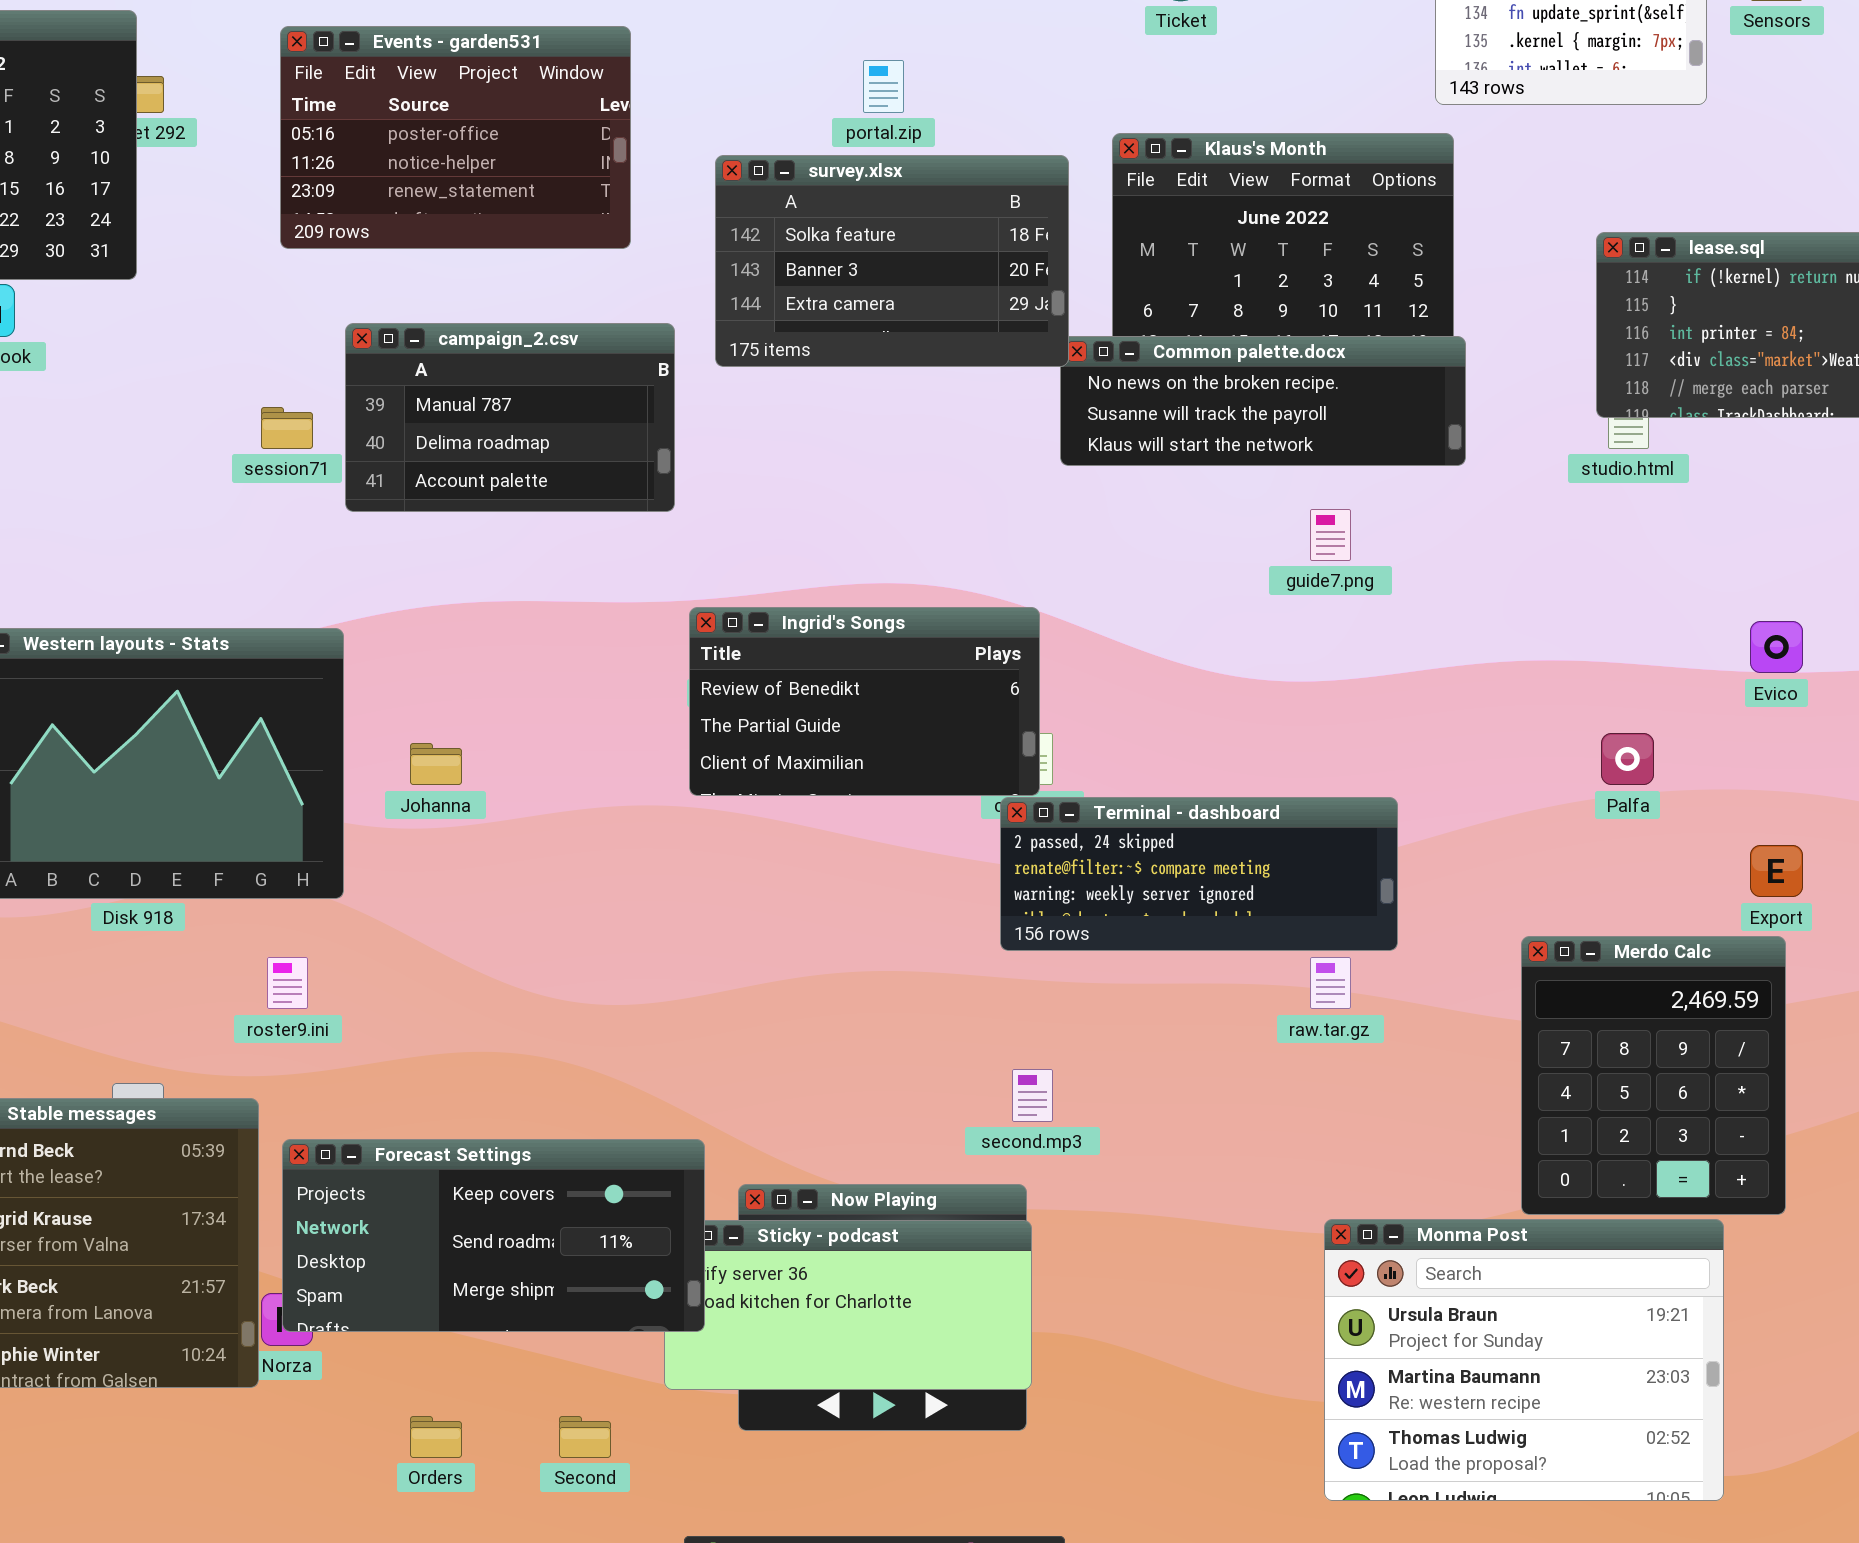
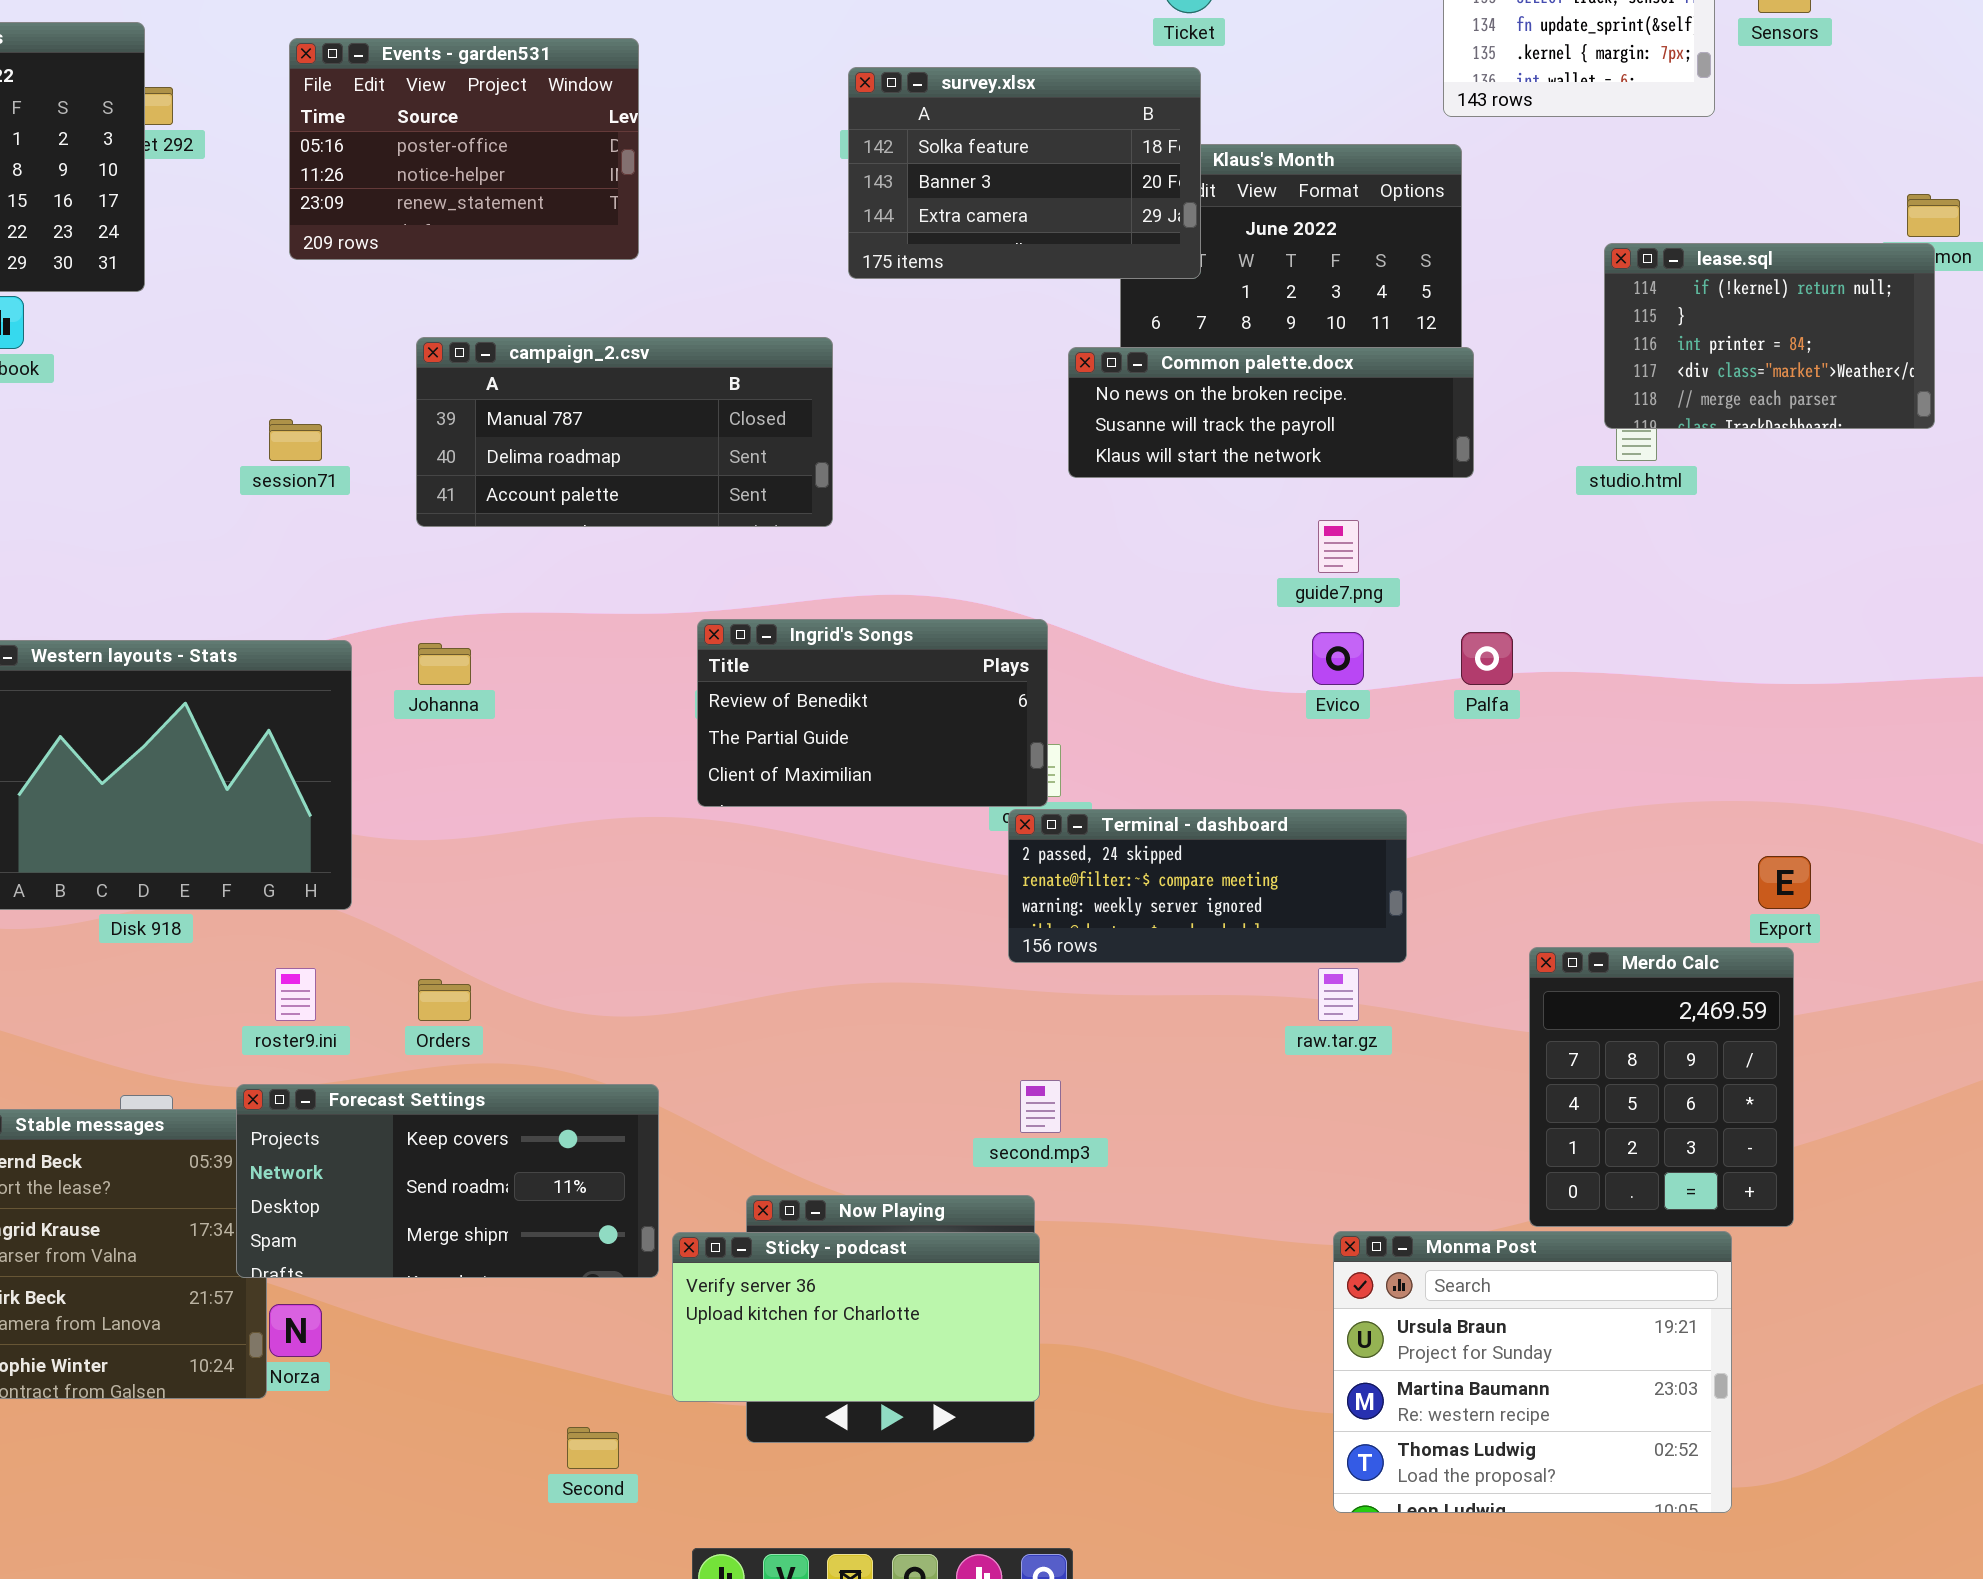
survey.xlsx: [715,155,1069,367] -> [848,67,1201,279], moved
campaign_2.csv: [345,323,675,512] -> [416,337,833,527], moved, resized
Evico: [1750,621,1803,673] -> [1312,632,1364,685], moved
Palfa: [1601,733,1654,785] -> [1461,632,1513,685], moved
Johanna: [410,743,462,785] -> [418,643,471,685], moved
Forecast Settings: [282,1139,705,1332] -> [236,1084,659,1278], moved
Orders: [410,1416,462,1458] -> [418,979,471,1021], moved

